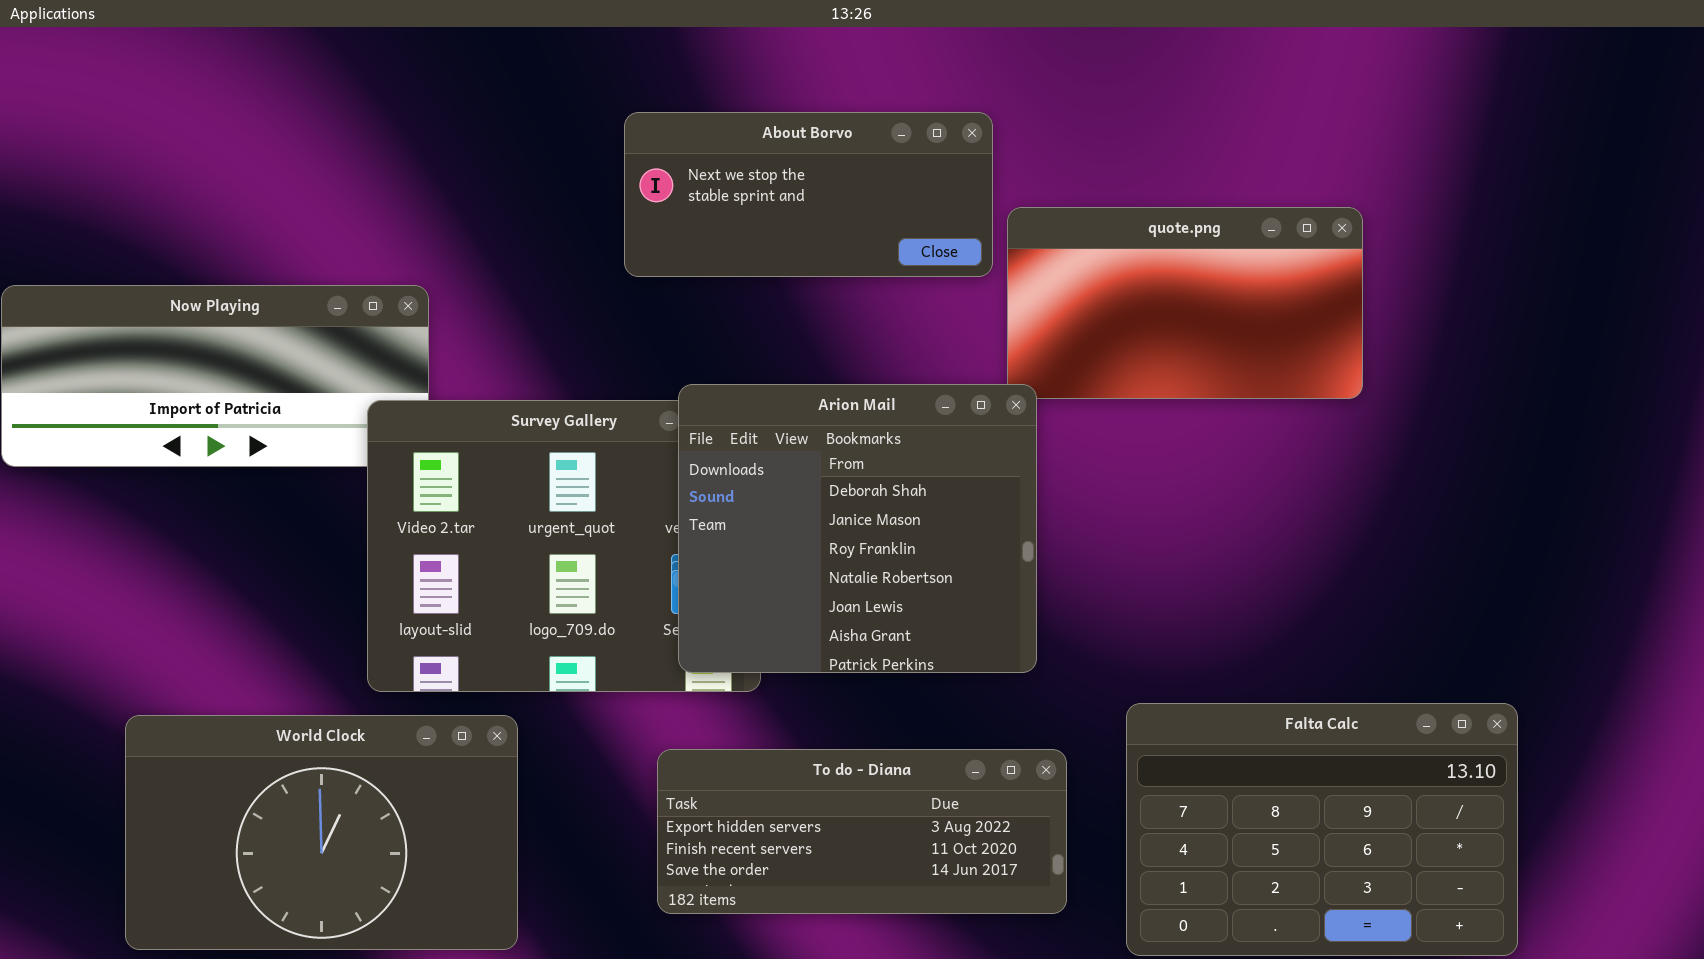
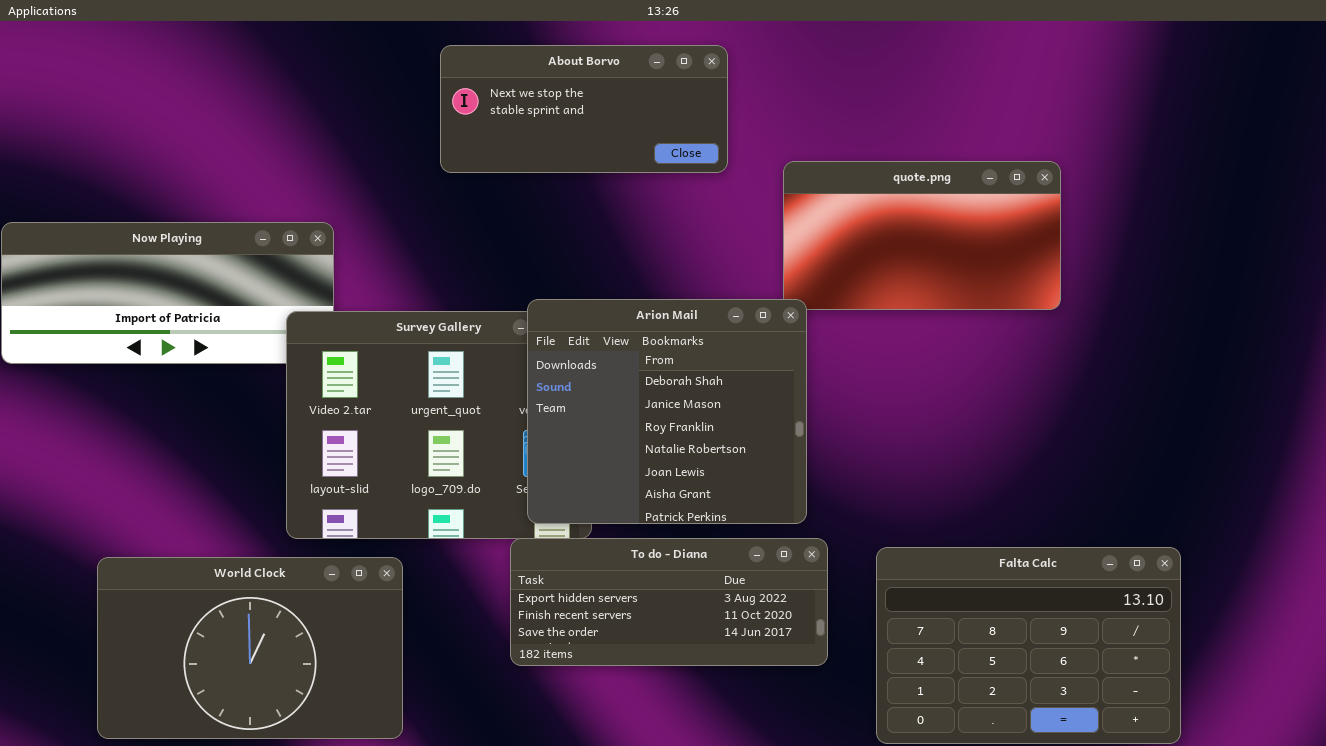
About Borvo: [624,112,993,277] -> [440,45,728,173], moved
To do - Diana: [657,749,1067,914] -> [510,538,828,666], moved

